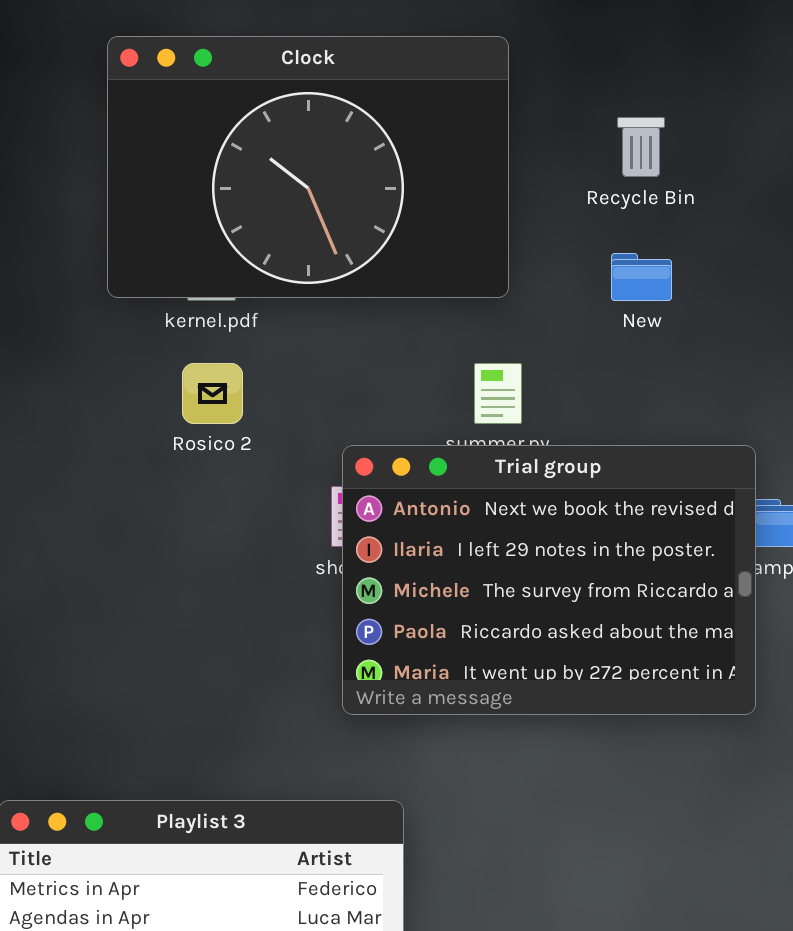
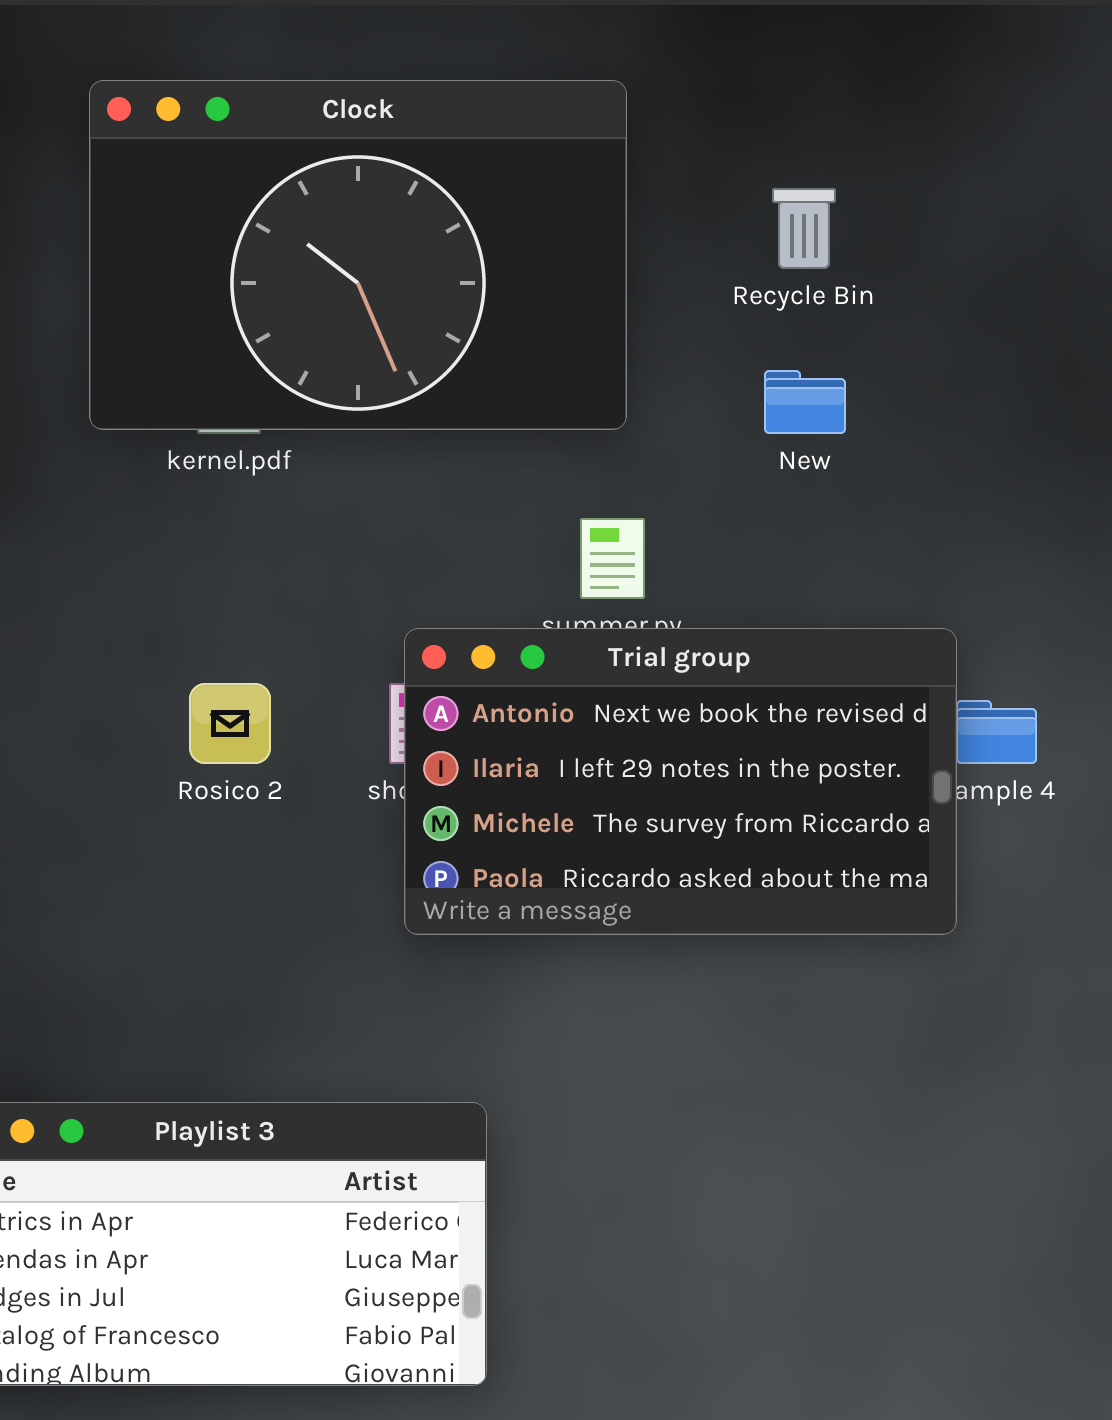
Rosico 2: [182,363,243,424] -> [189,683,271,764], moved
Trial group: [342,445,756,715] -> [404,628,957,935], resized

